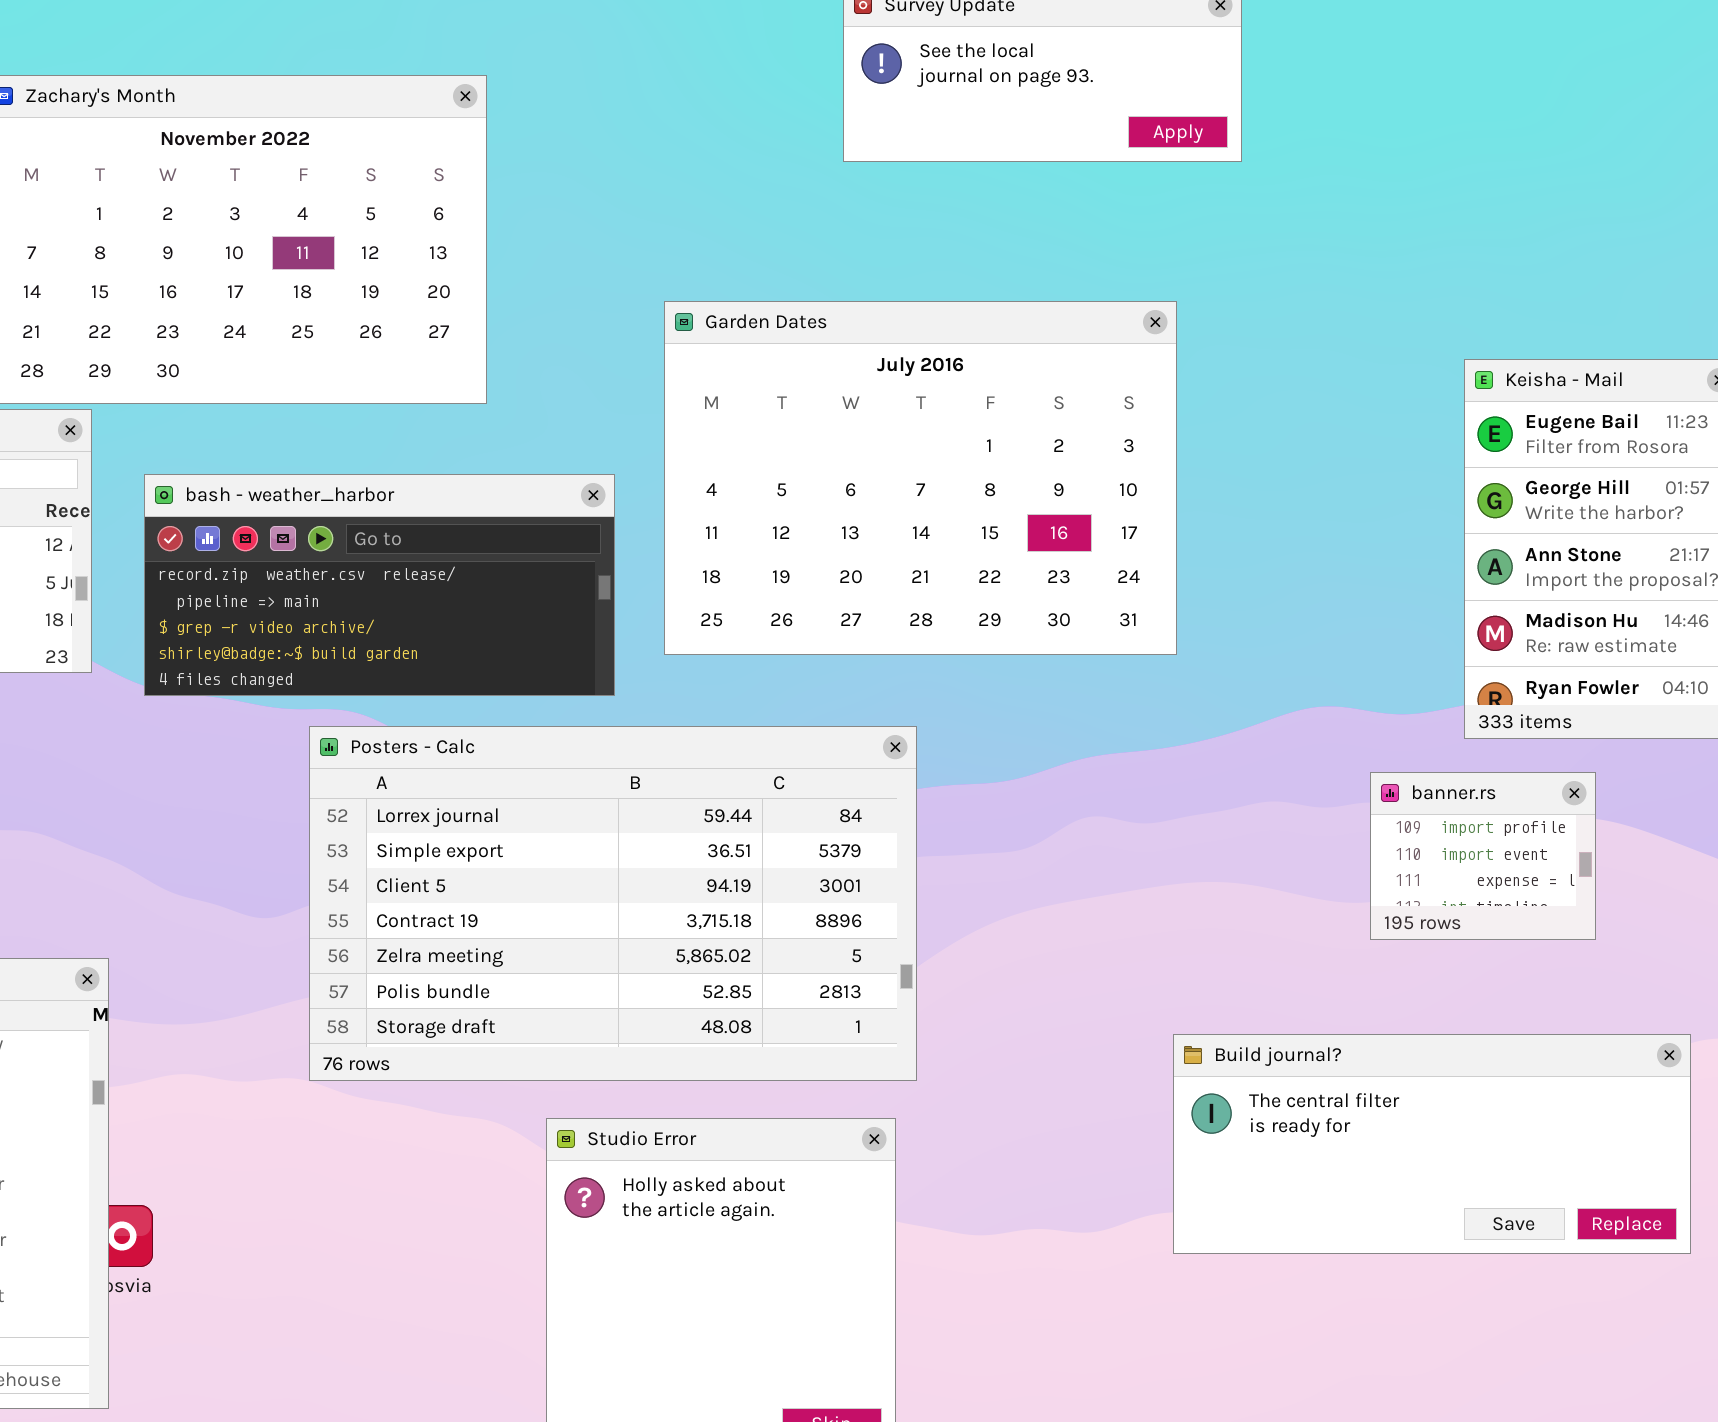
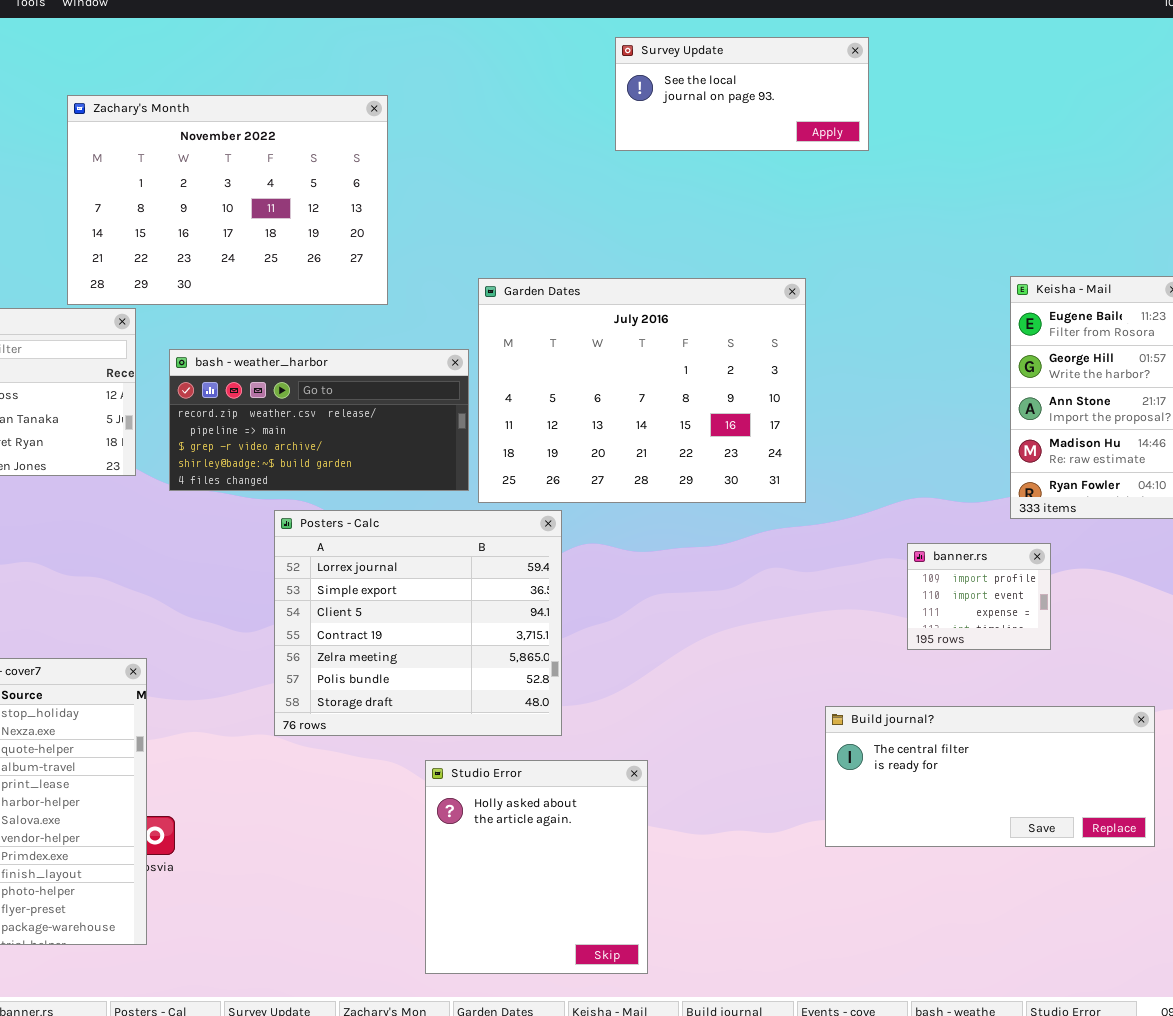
Garden Dates: [664,301,1177,655] -> [478,278,806,503], moved
Posters - Calc: [309,726,917,1081] -> [274,510,562,736], resized
banner.rs: [1370,772,1596,940] -> [907,543,1051,650], moved

